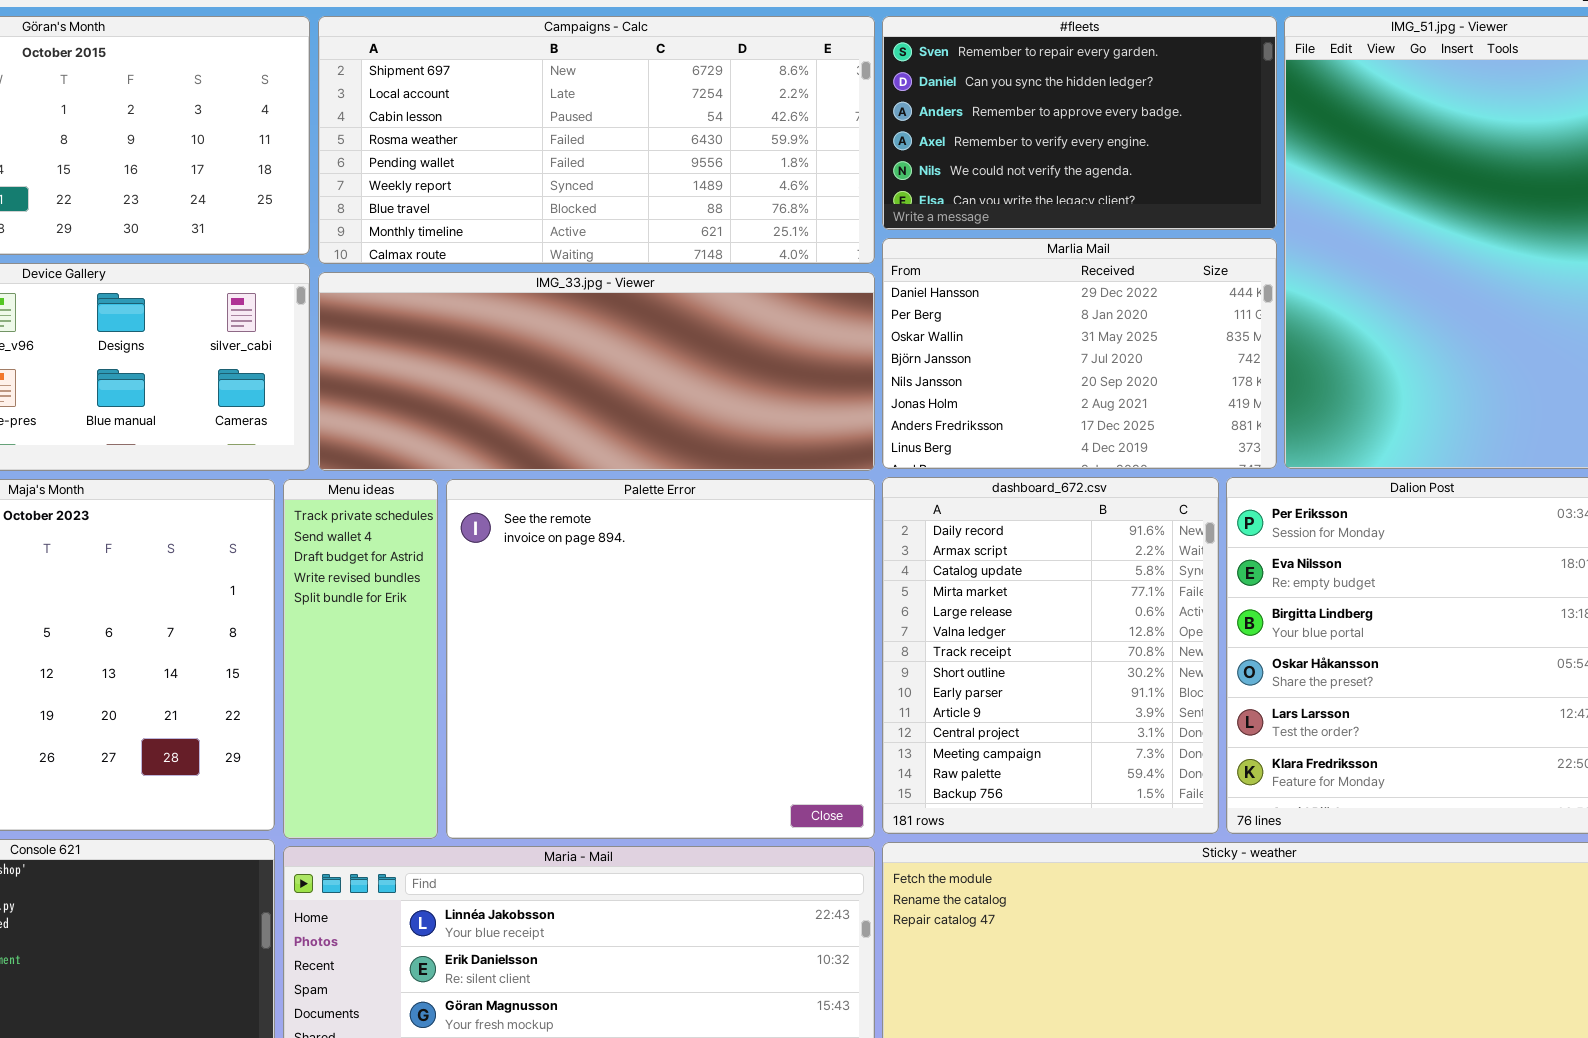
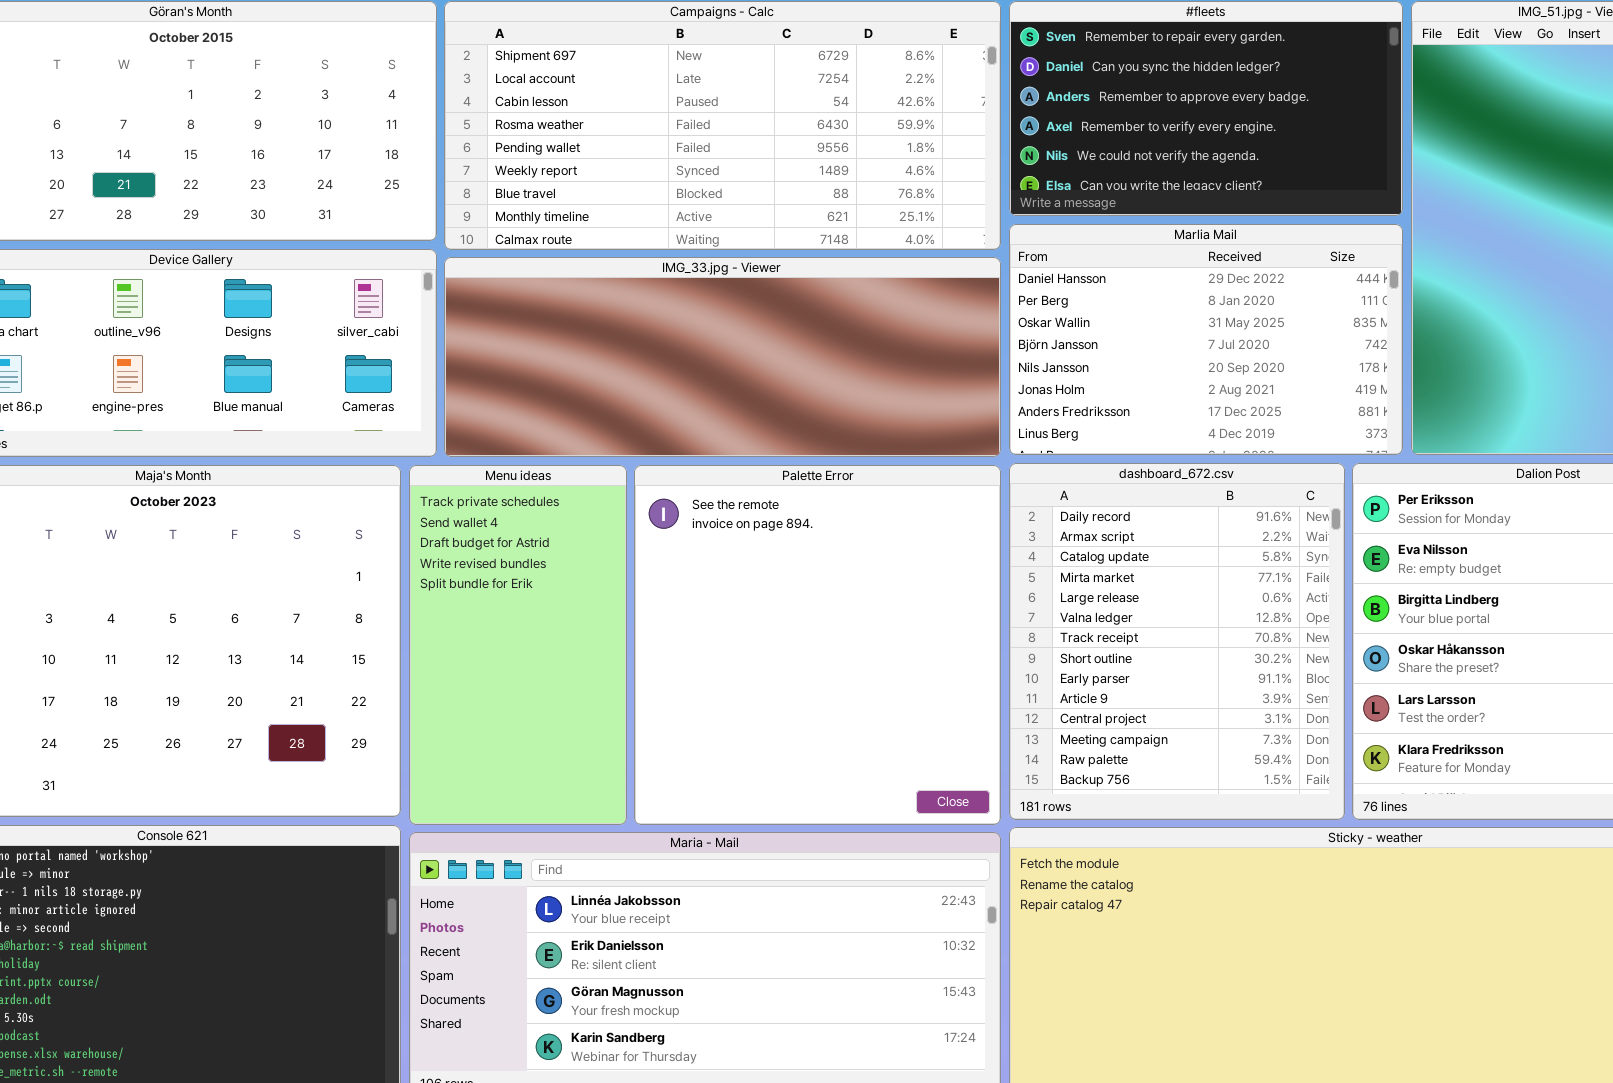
Menu ideas: [283,479,438,839] -> [409,465,627,825], resized
Palette Error: [446,479,875,839] -> [634,465,1001,825], resized

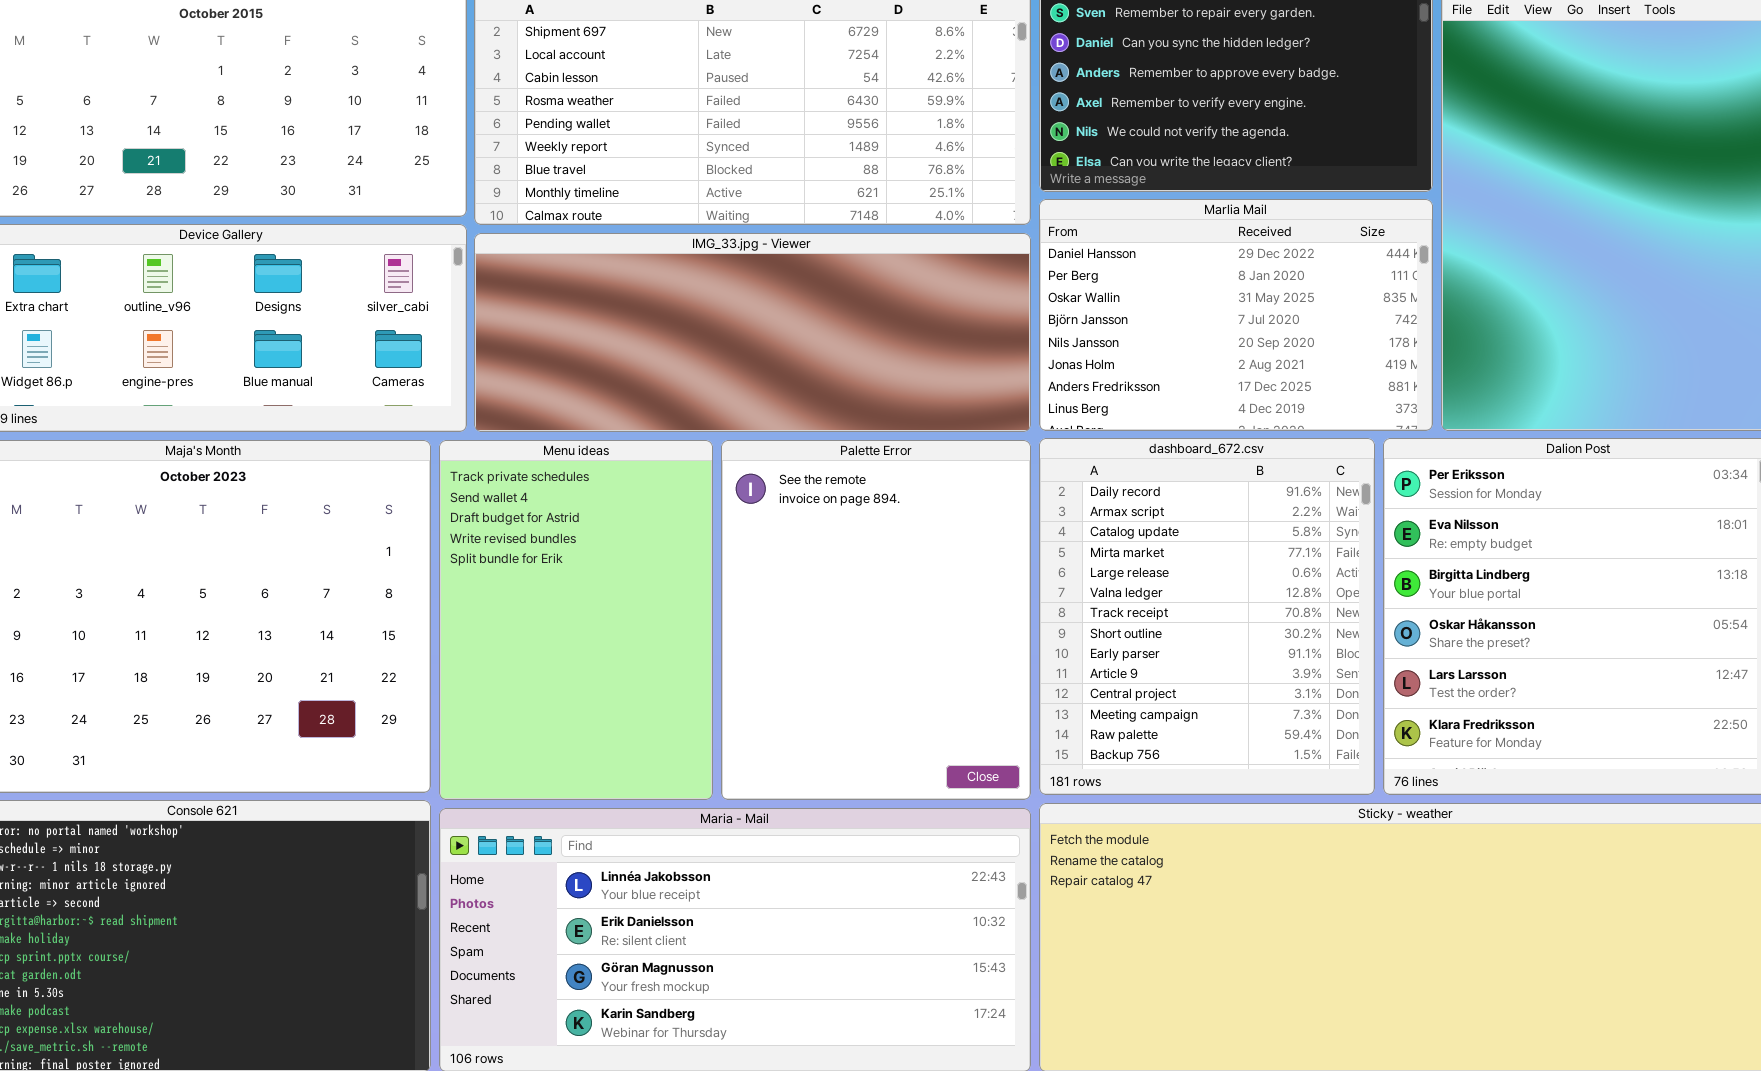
Menu ideas: [409,465,627,825] -> [439,440,713,800], resized
Palette Error: [634,465,1001,825] -> [721,440,1031,800], resized

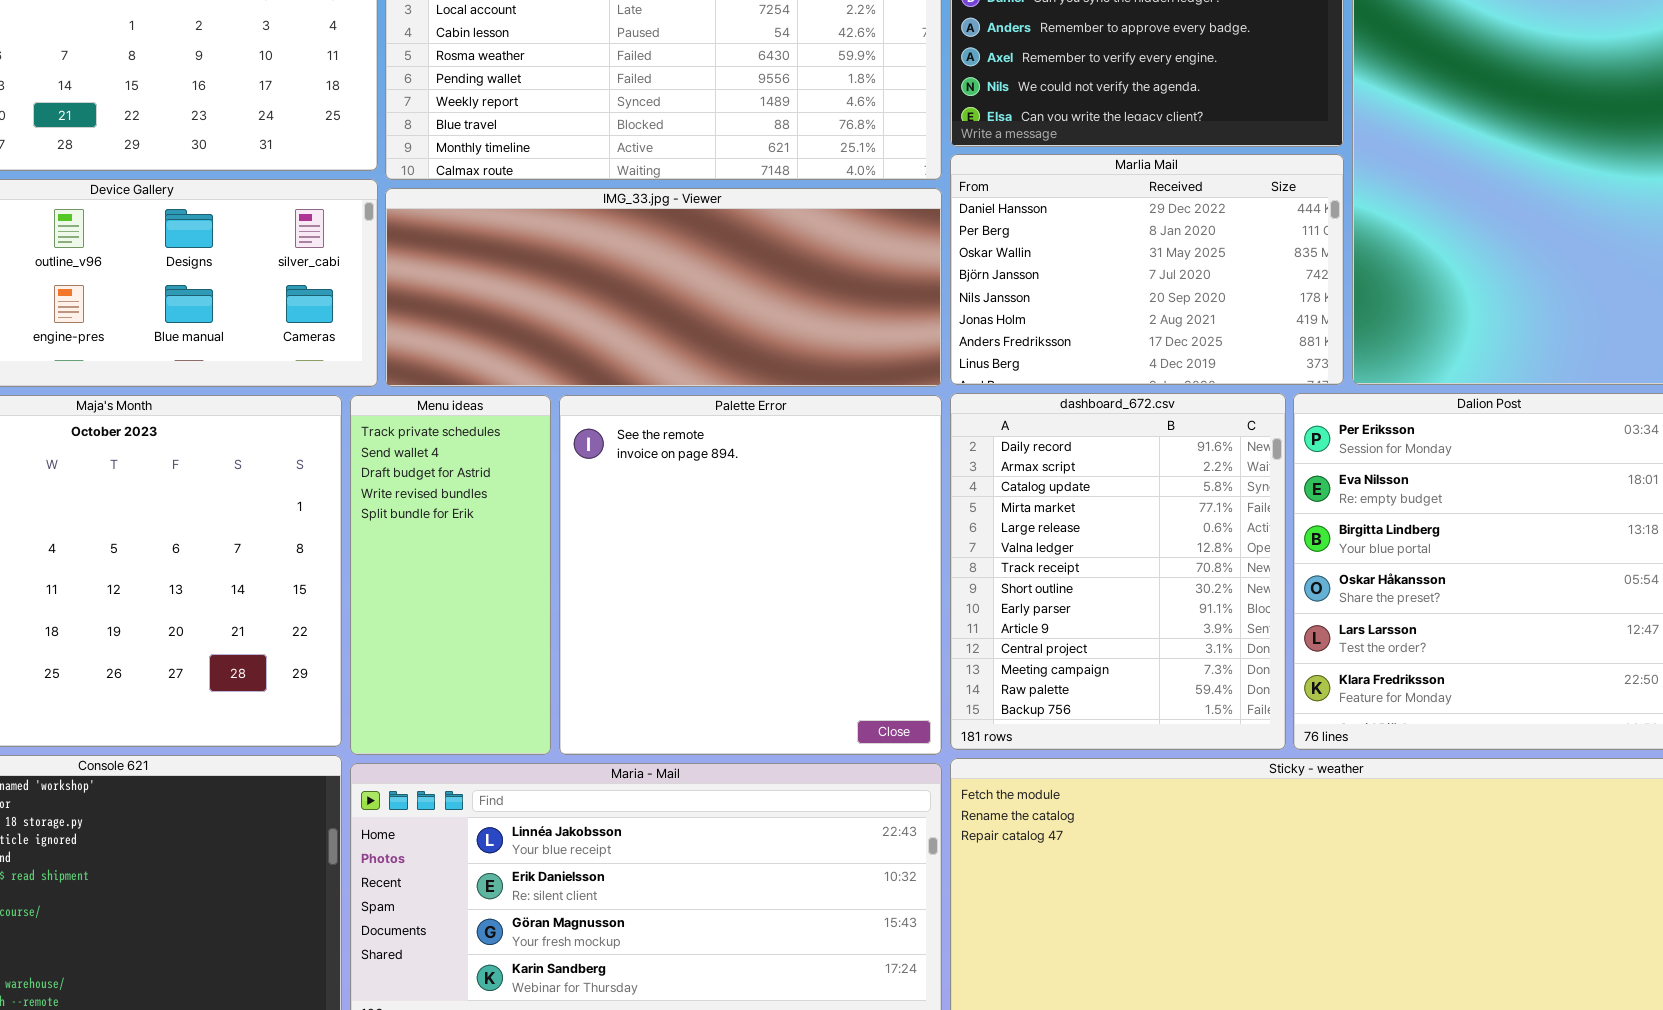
Menu ideas: [439,440,713,800] -> [350,395,551,755], resized
Palette Error: [721,440,1031,800] -> [559,395,942,755], resized

